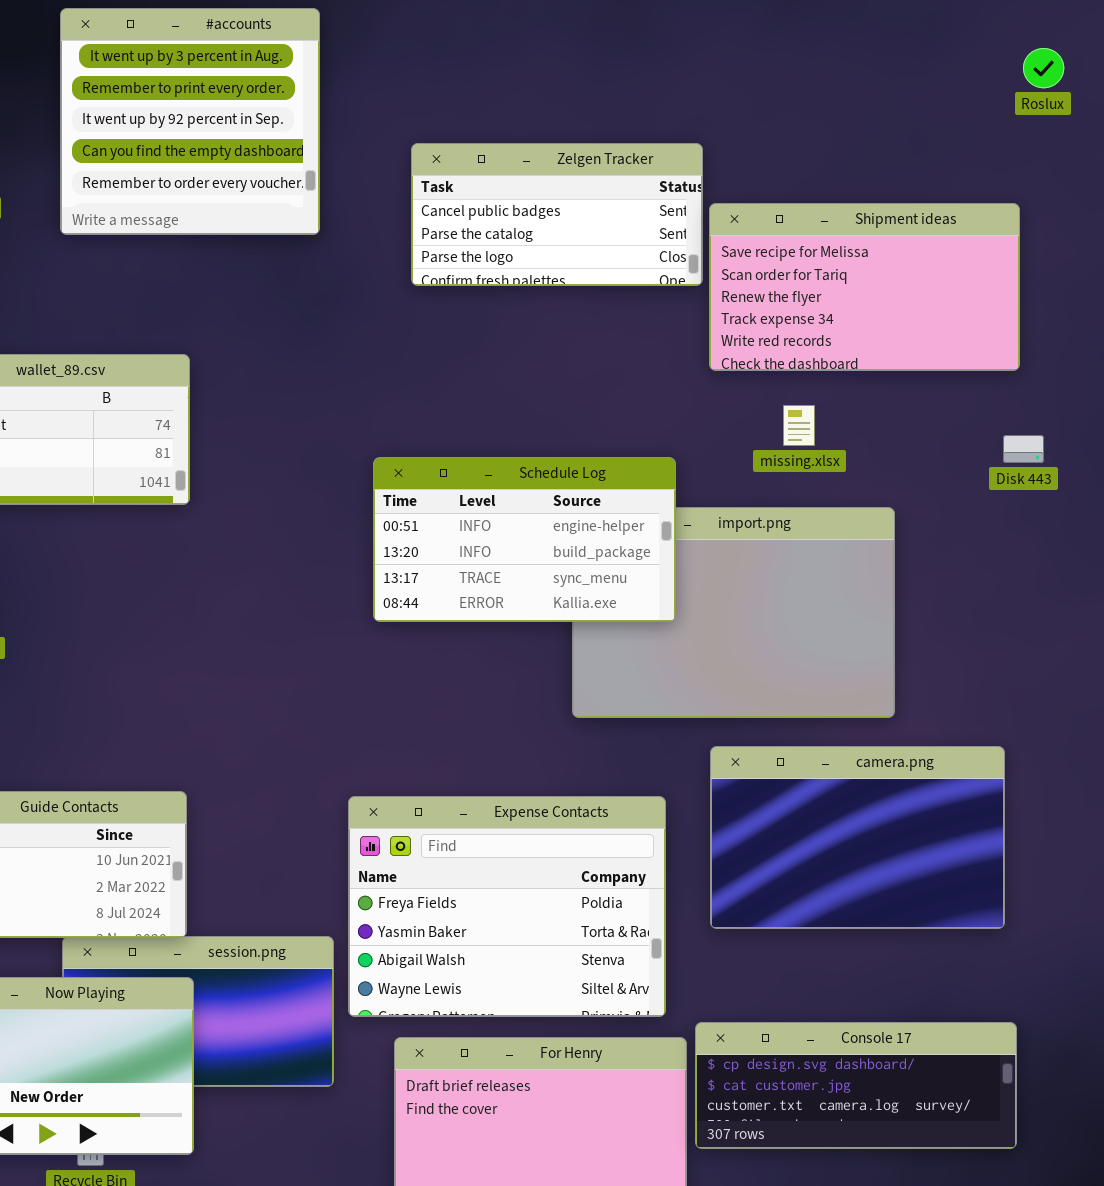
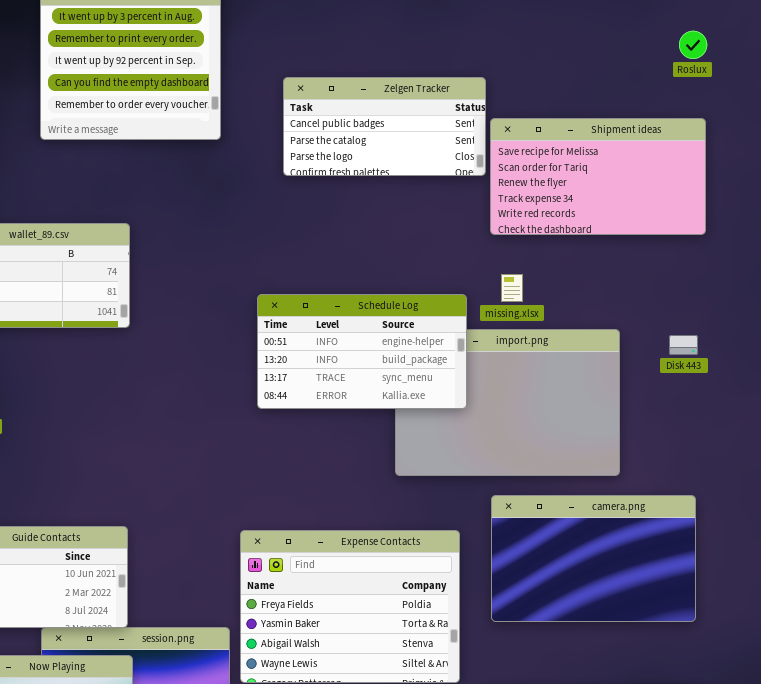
Roslux: [1023,48,1064,88] -> [679,31,707,59], moved
missing.xlsx: [783,405,815,446] -> [501,274,523,302], moved
Disk 443: [1003,435,1044,463] -> [669,335,698,355], moved

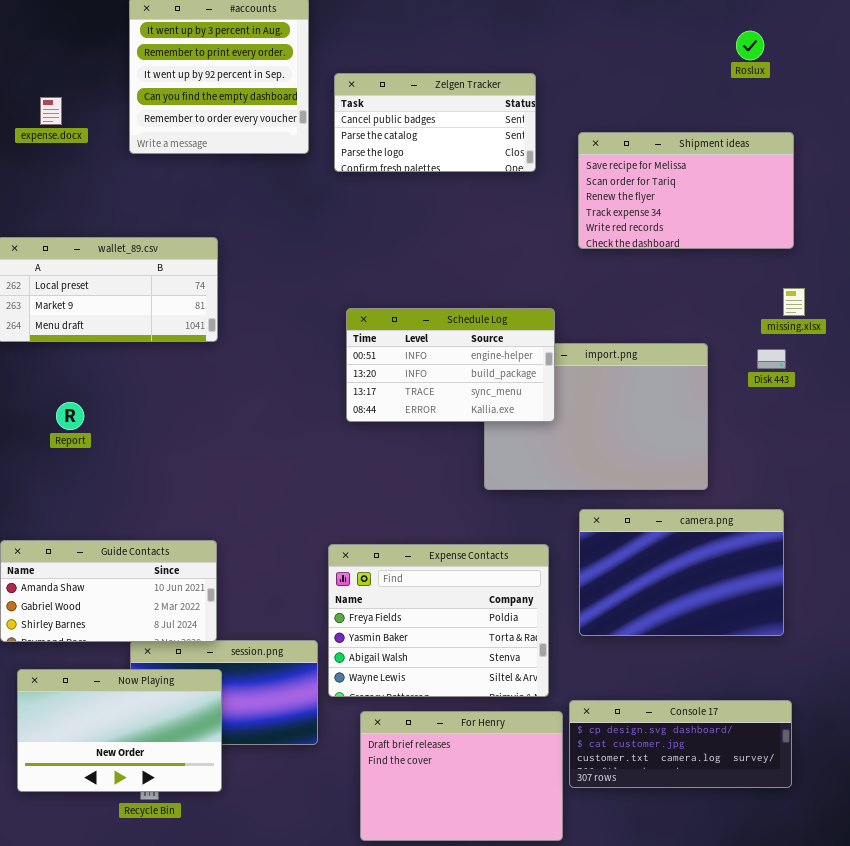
Roslux: [679,31,707,59] -> [736,31,764,60], moved
Zelgen Tracker: [283,77,486,176] -> [334,73,536,172], moved
missing.xlsx: [501,274,523,302] -> [783,288,805,316], moved

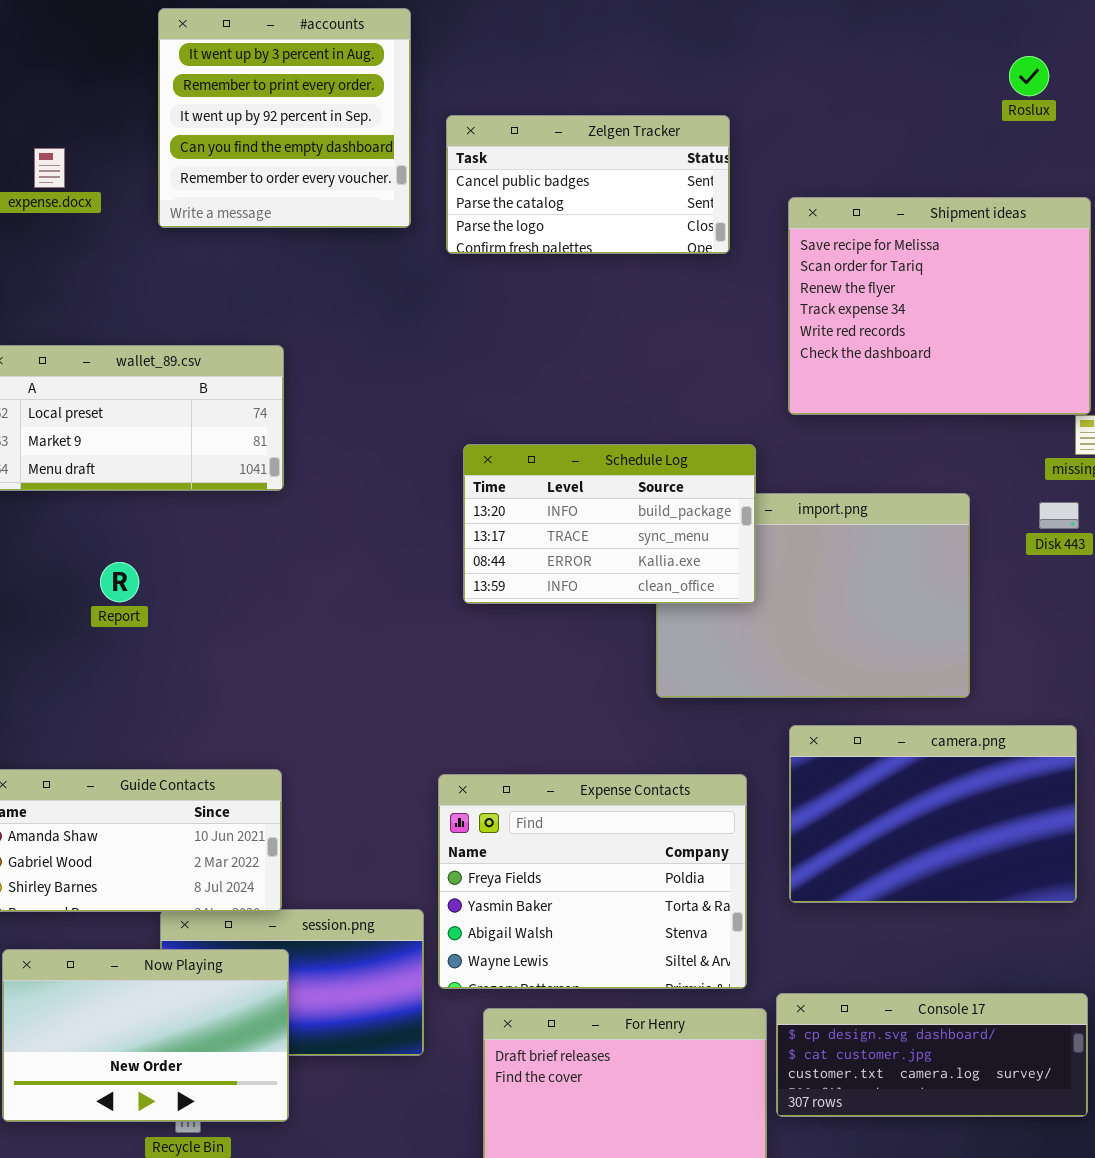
Shipment ideas: [578,132,794,249] -> [788,197,1091,415], resized
Schedule Log: [346,308,555,422] -> [463,444,756,604], scrolled down 1 row
Report: [56,402,84,430] -> [100,562,139,602], moved

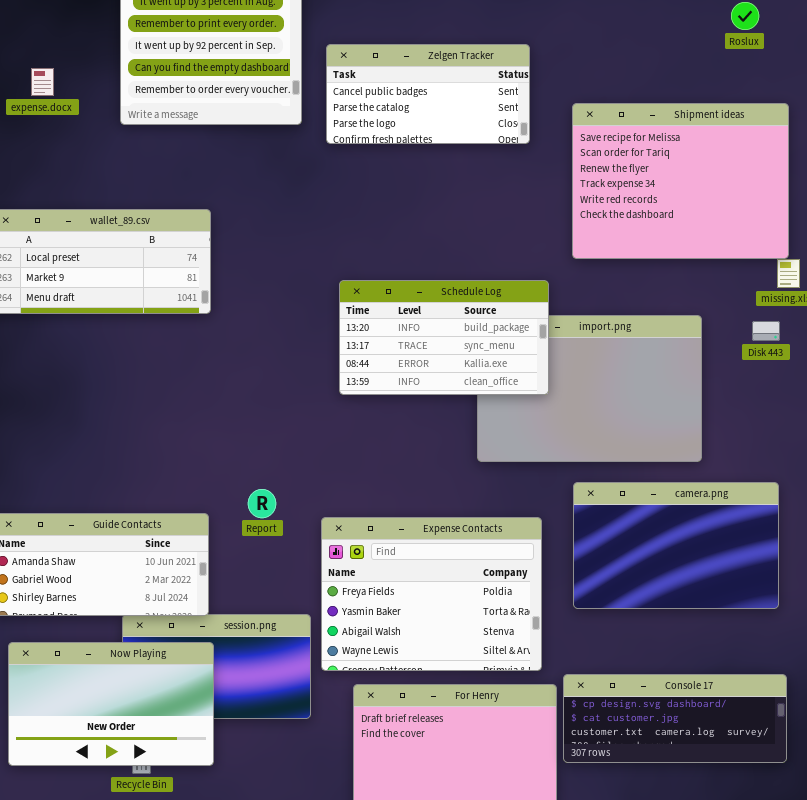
Report: [100,562,139,602] -> [248,489,276,518], moved

